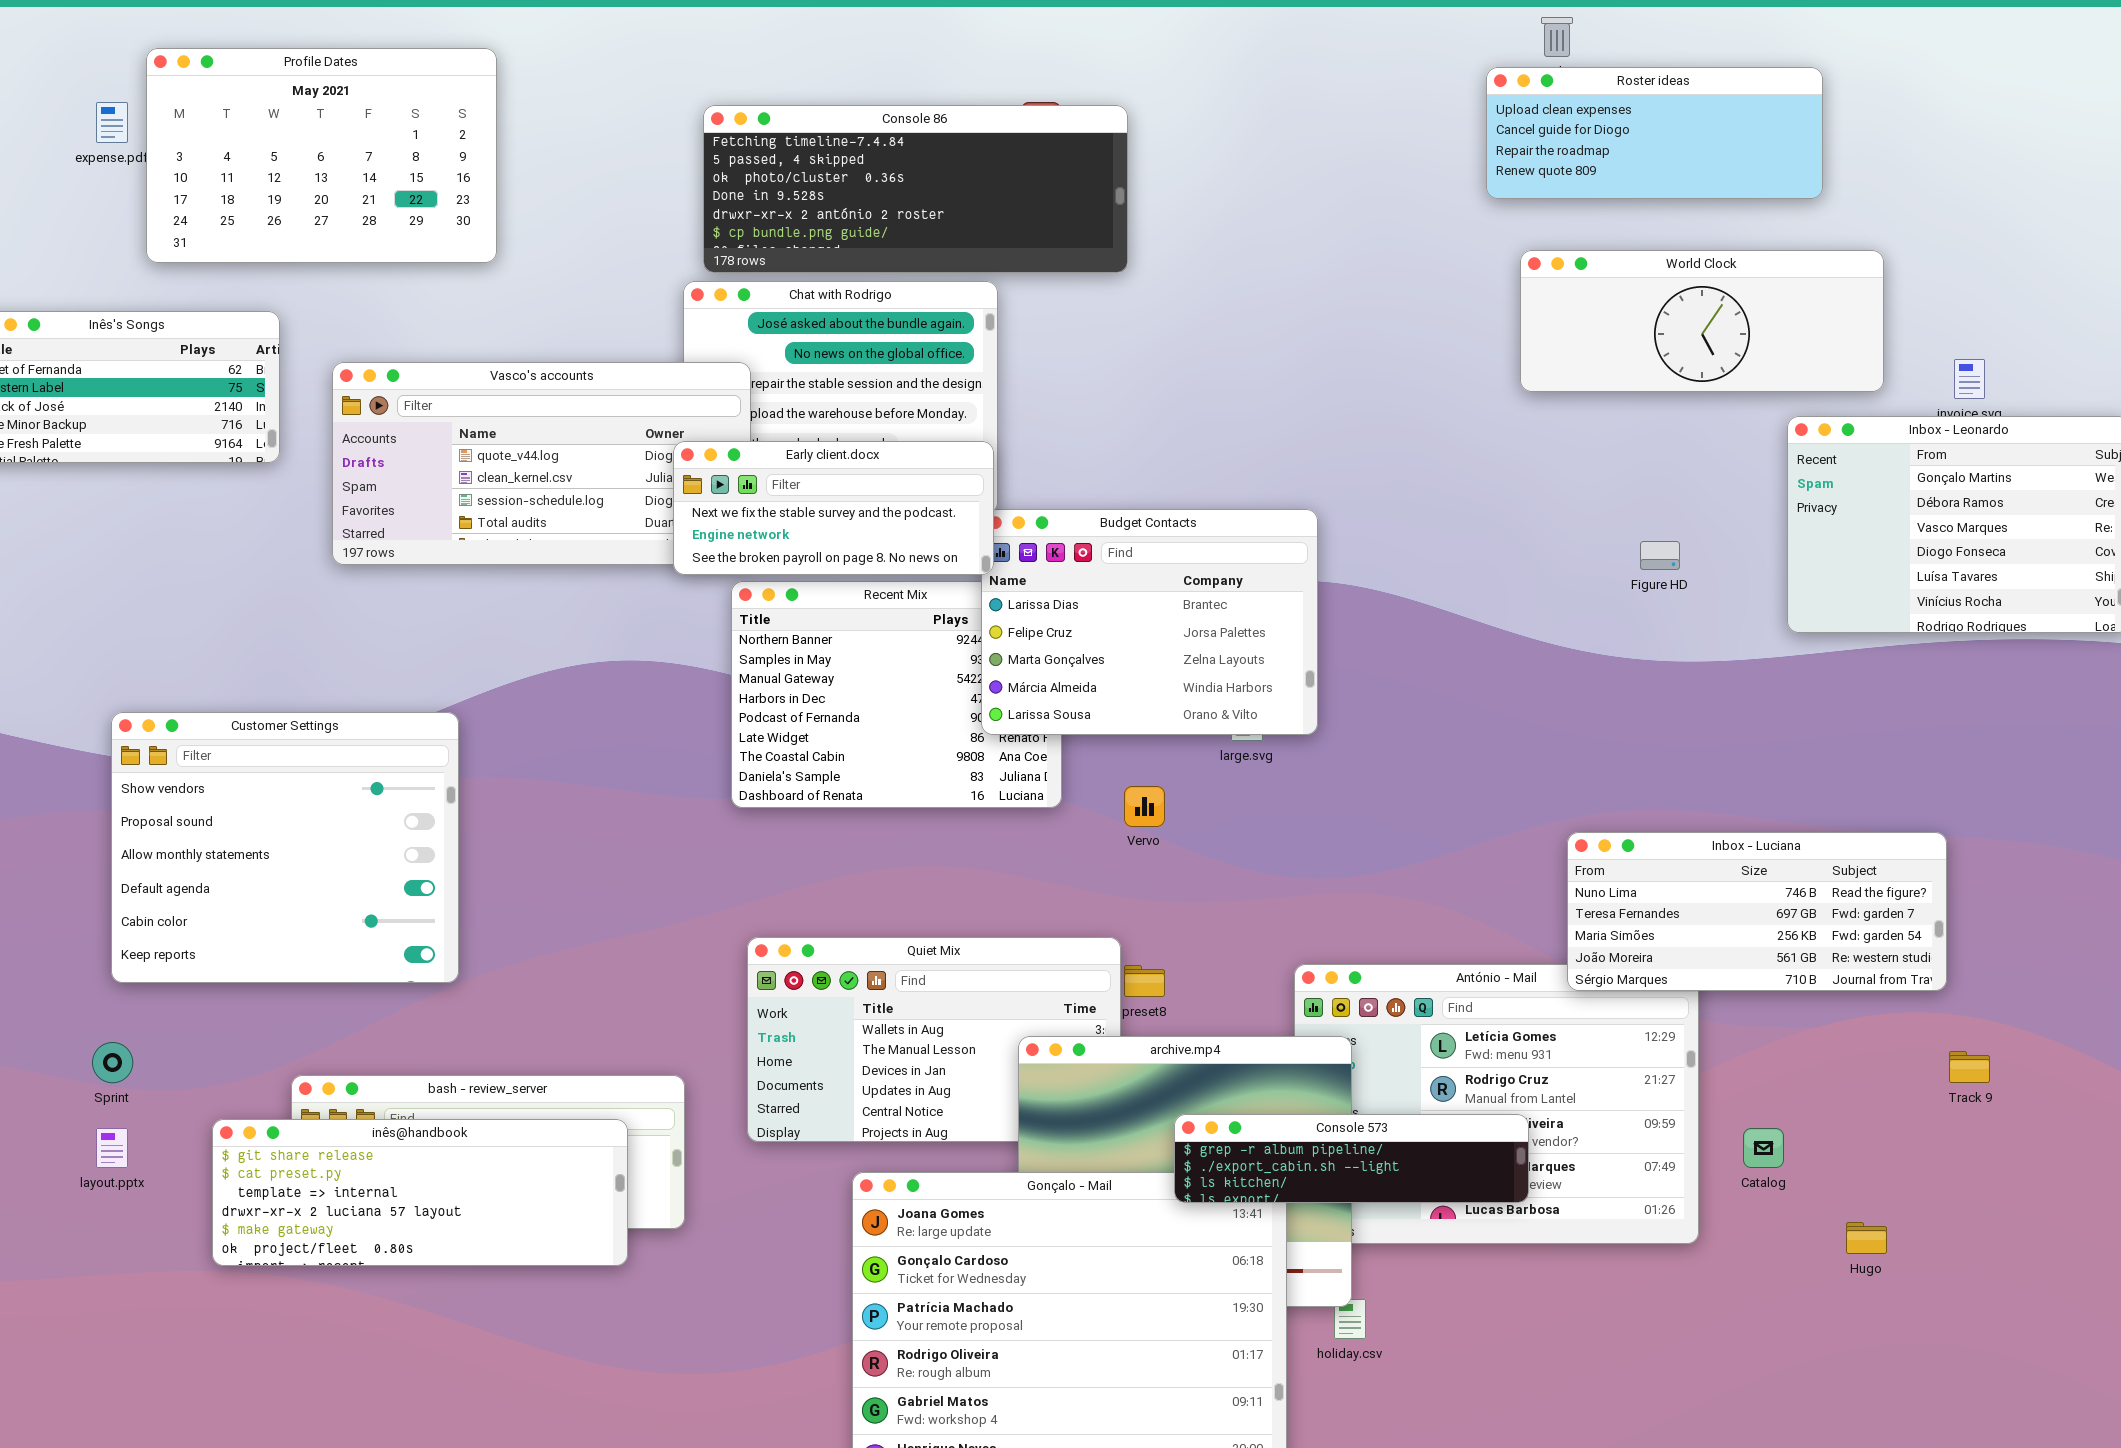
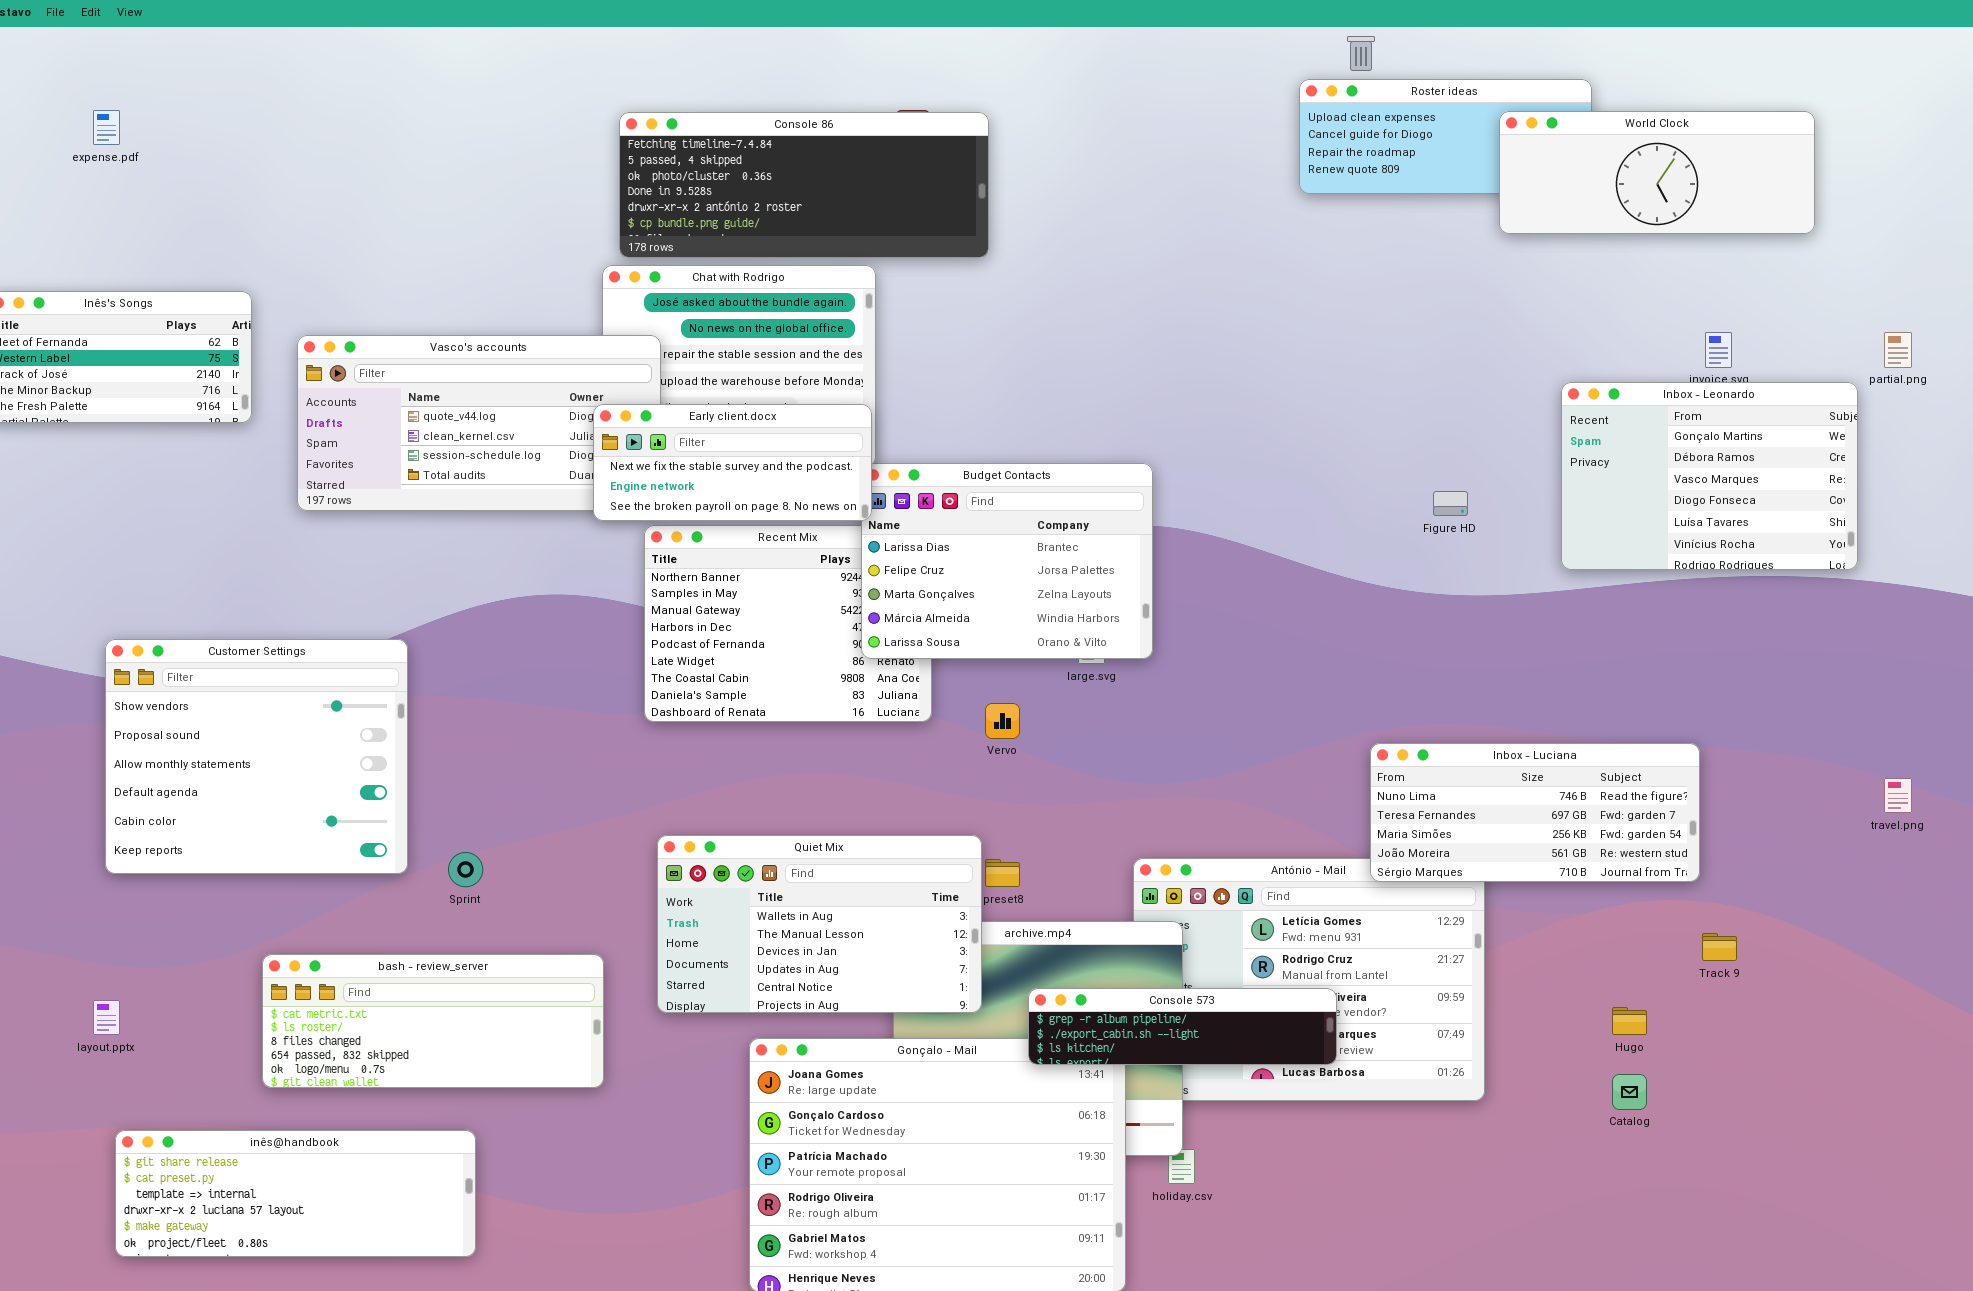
Profile Dates: [146,48,497,263] -> none, closed
World Clock: [1520,250,1884,392] -> [1499,111,1815,234], moved
Quiet Mix: [747,937,1121,1142] -> [657,835,982,1013], raised
Sprint: [92,1042,133,1083] -> [448,852,483,887], moved
inês@handbook: [212,1119,628,1266] -> [115,1130,476,1257], moved
Catalog: [1743,1128,1784,1168] -> [1612,1074,1647,1110], moved
Hugo: [1846,1222,1887,1254] -> [1612,1007,1647,1035], moved

